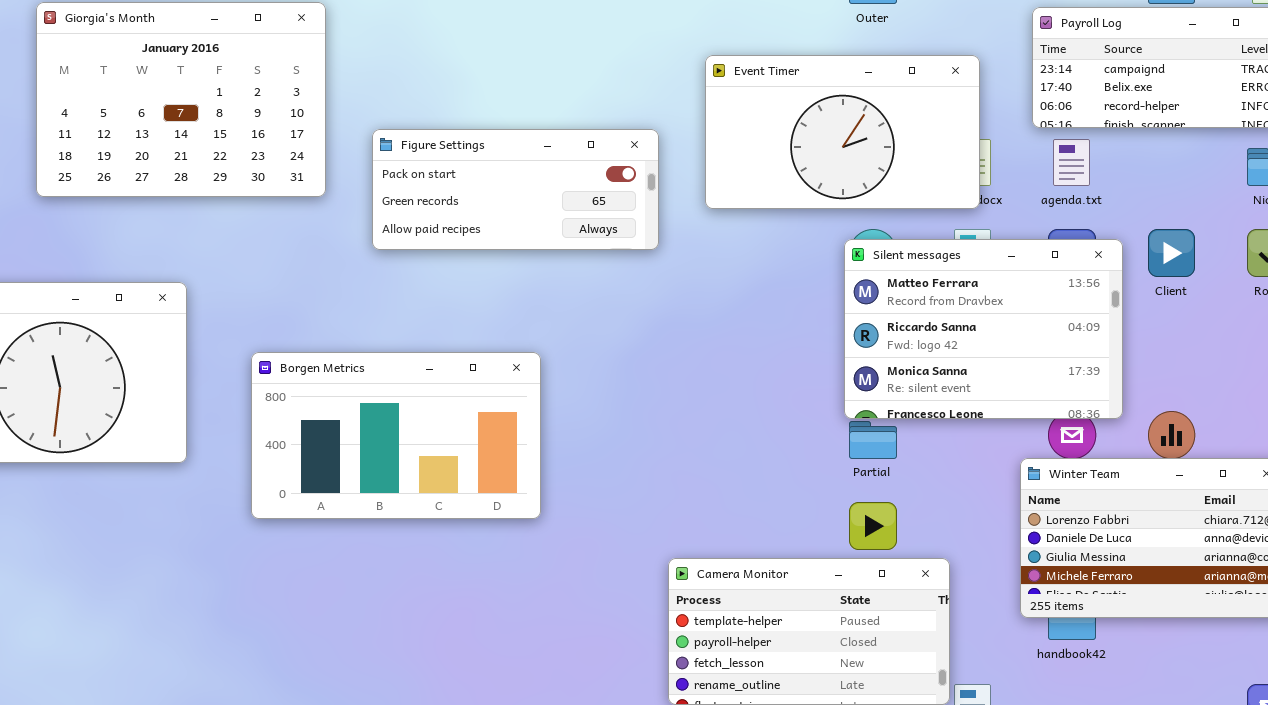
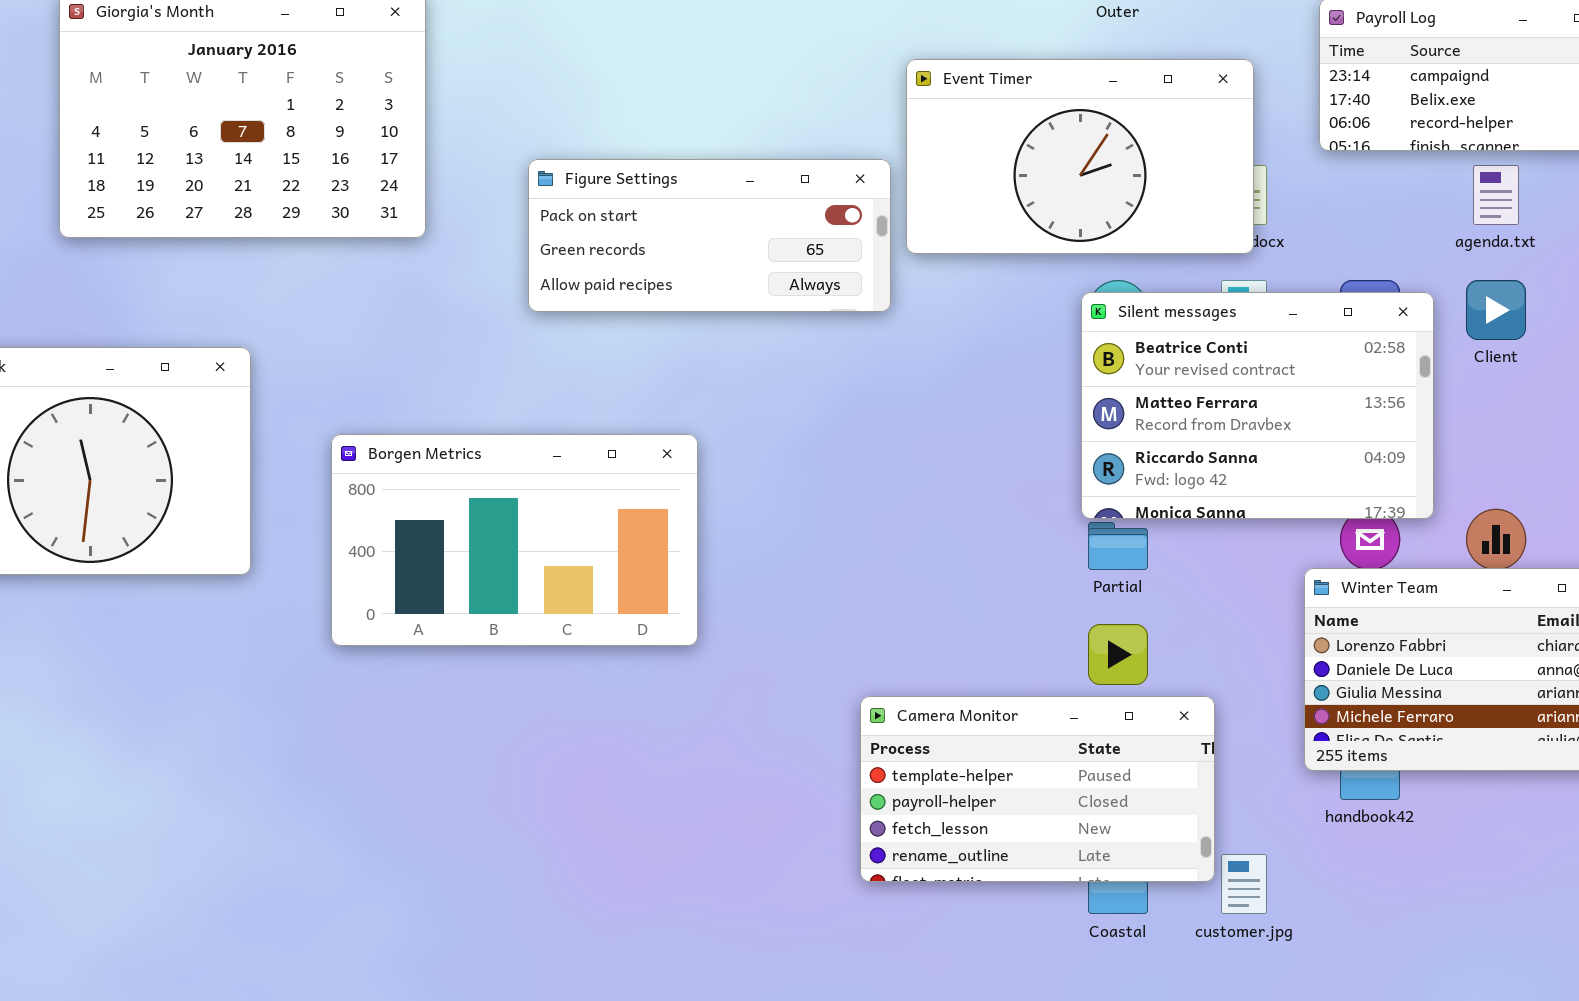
Figure Settings: [372,129,659,250] -> [528,159,891,312], moved
agenda.txt: [1053,139,1090,186] -> [1473,165,1519,225], moved
Silent messages: [844,239,1123,419] -> [1081,292,1434,519], scrolled up 1 row

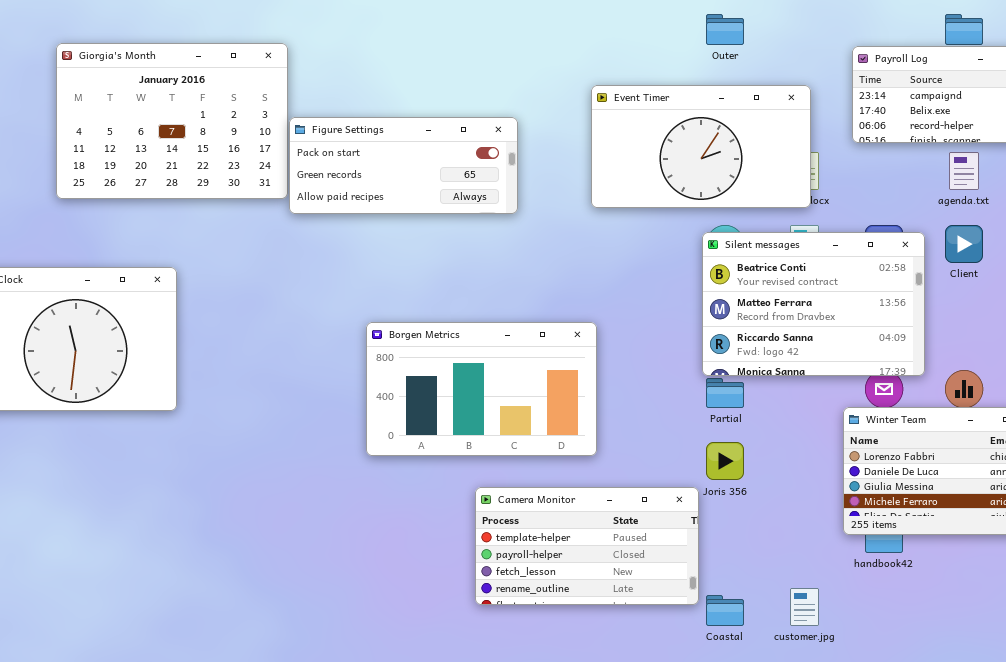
Figure Settings: [528,159,891,312] -> [289,117,518,214], moved
Borgen Metrics: [331,434,698,646] -> [366,322,597,456], moved
Camera Monitor: [860,696,1215,882] -> [475,487,699,605], moved

